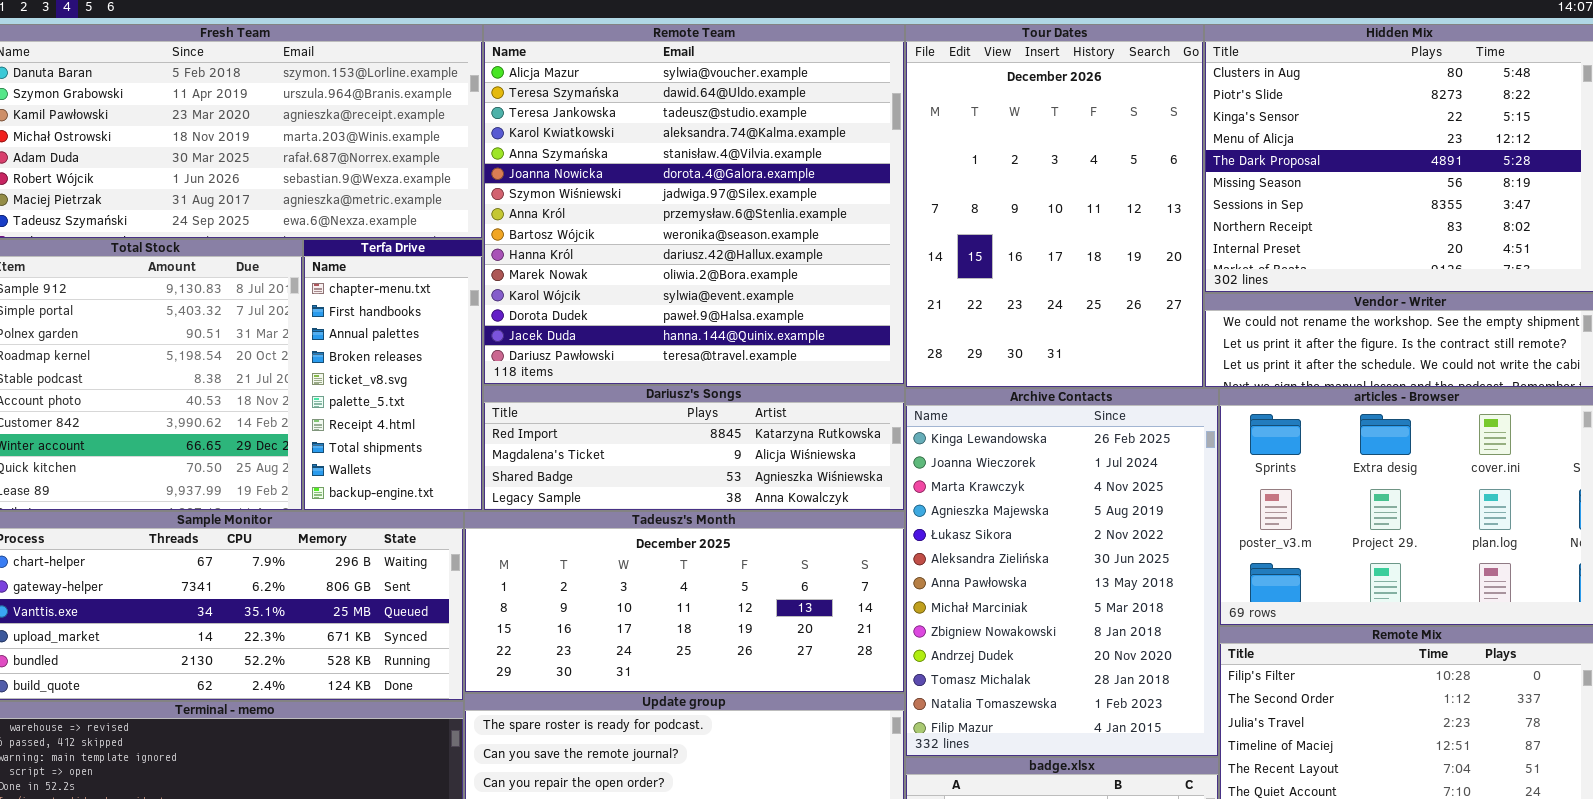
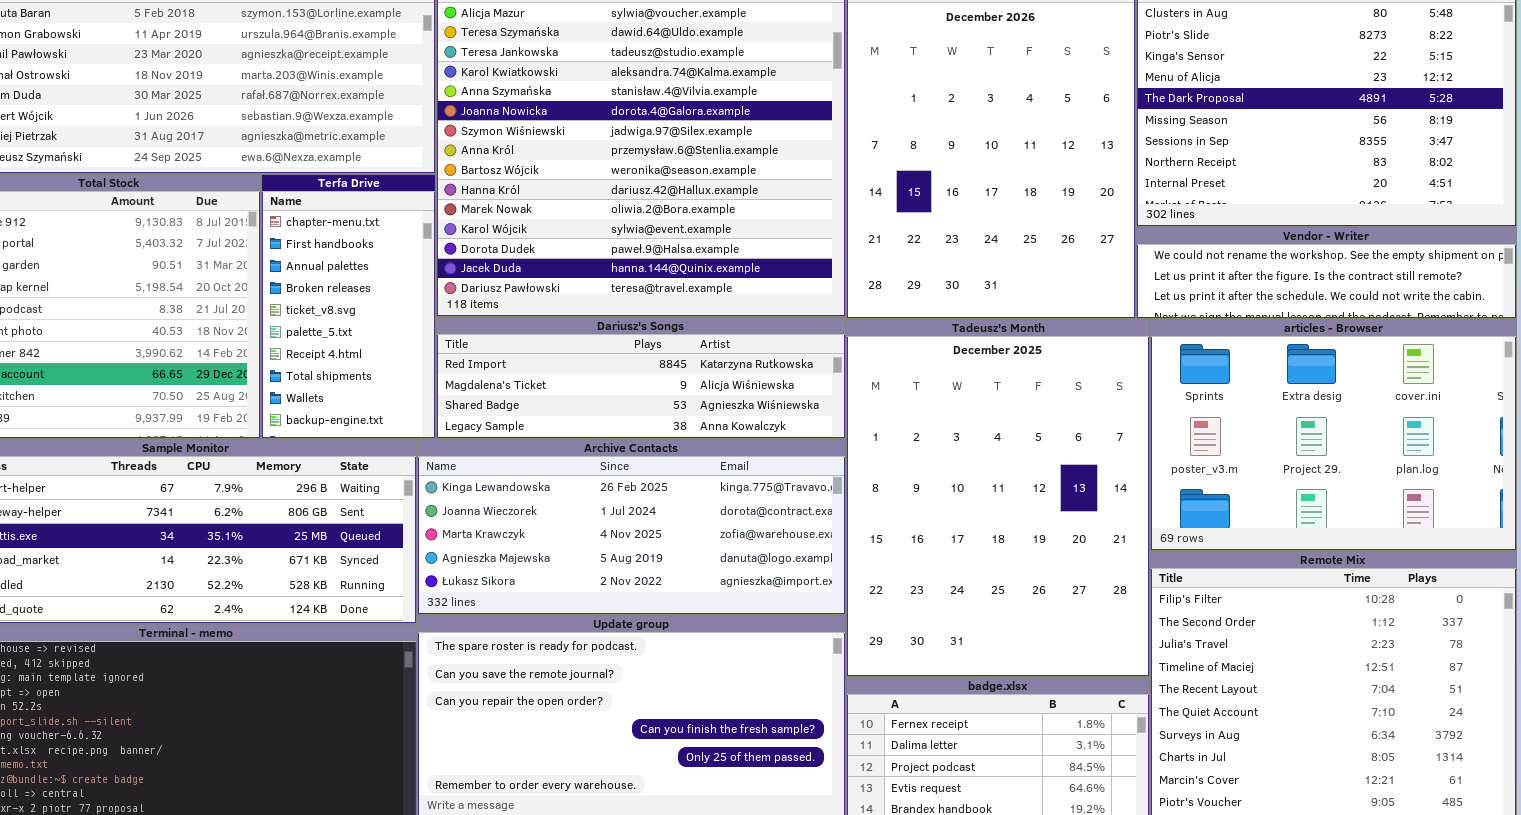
Archive Contacts: [905,388,1219,757] -> [417,439,846,615], moved, resized
Tadeusz's Month: [464,511,905,693] -> [846,319,1150,677], moved, resized

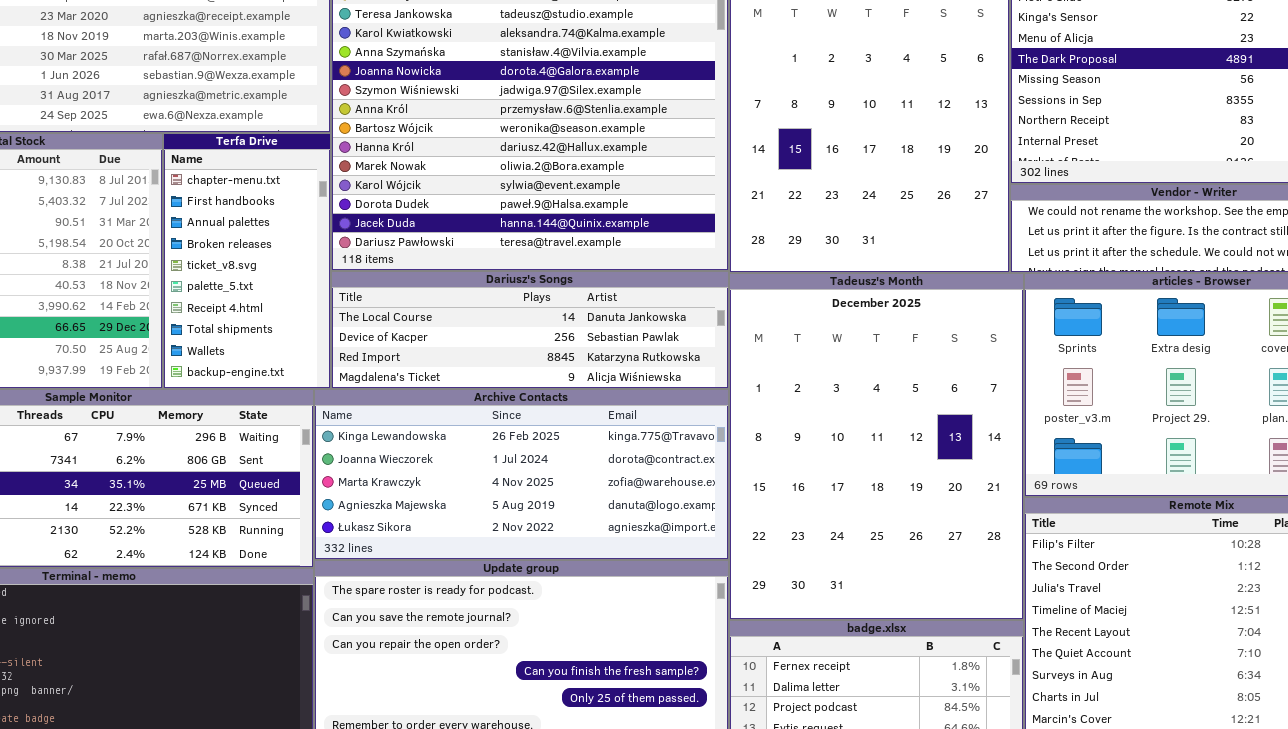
Dariusz's Songs: [436,317,846,439] -> [331,271,729,389], scrolled up 2 rows

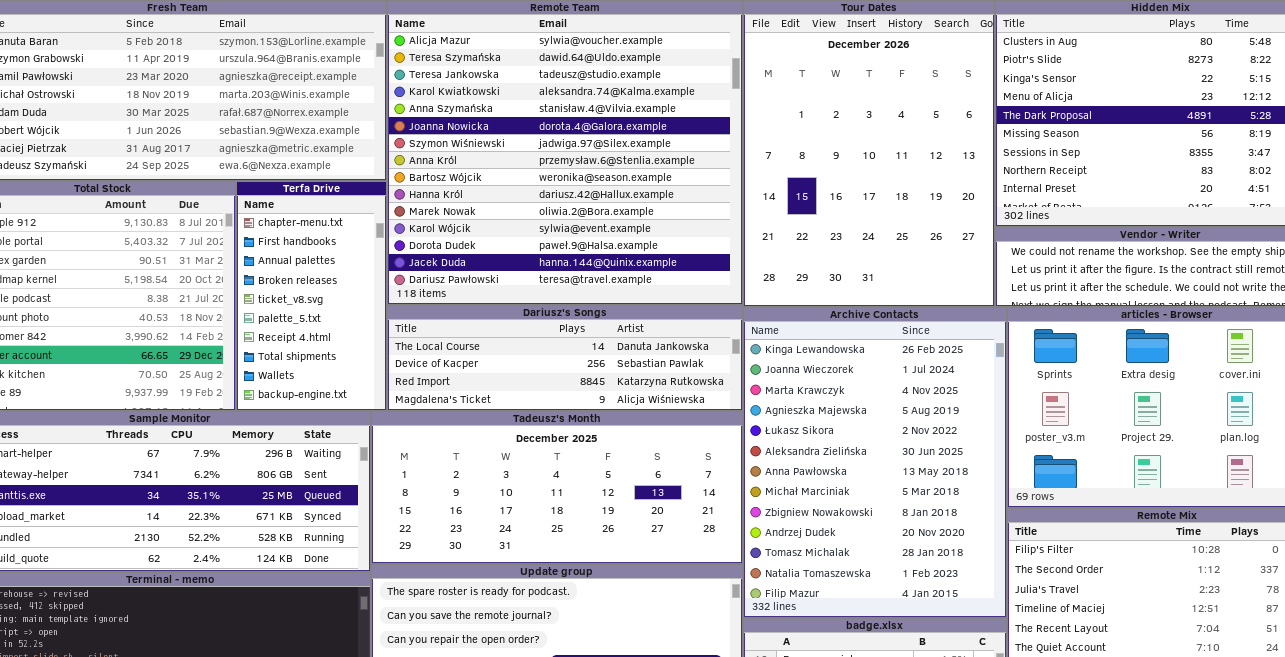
Tadeusz's Month: [729,273,1024,620] -> [371,411,743,564], moved, resized
Archive Contacts: [314,389,729,560] -> [743,307,1007,618], moved, resized

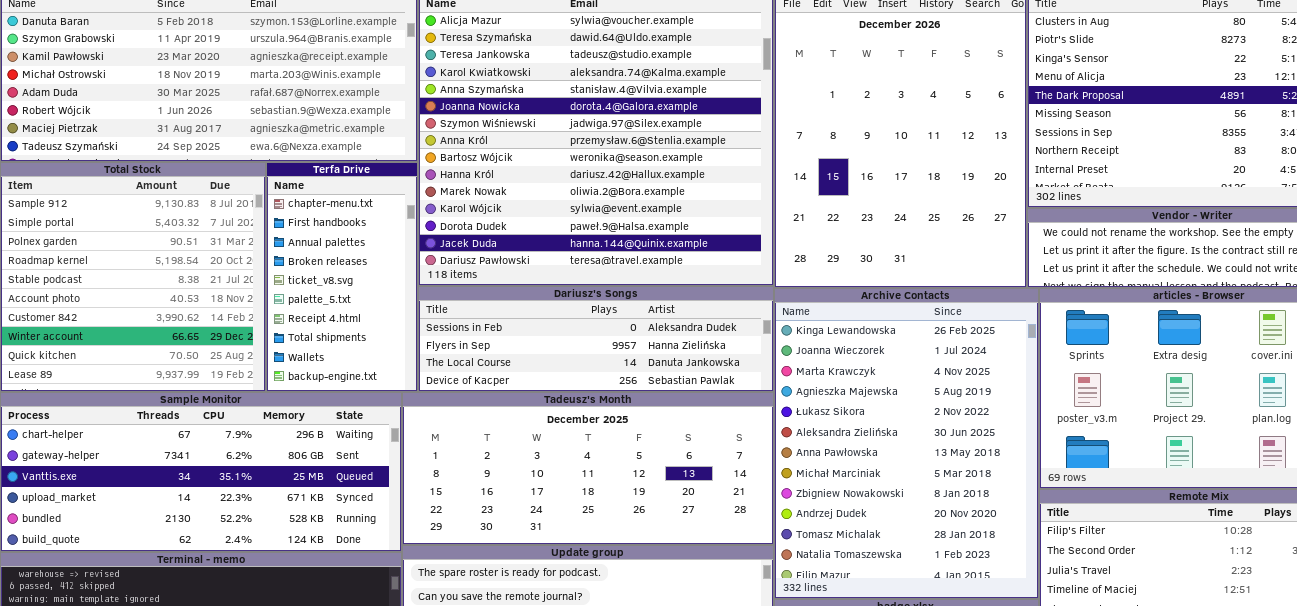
Dariusz's Songs: [387,305,743,411] -> [418,286,774,392], scrolled up 2 rows

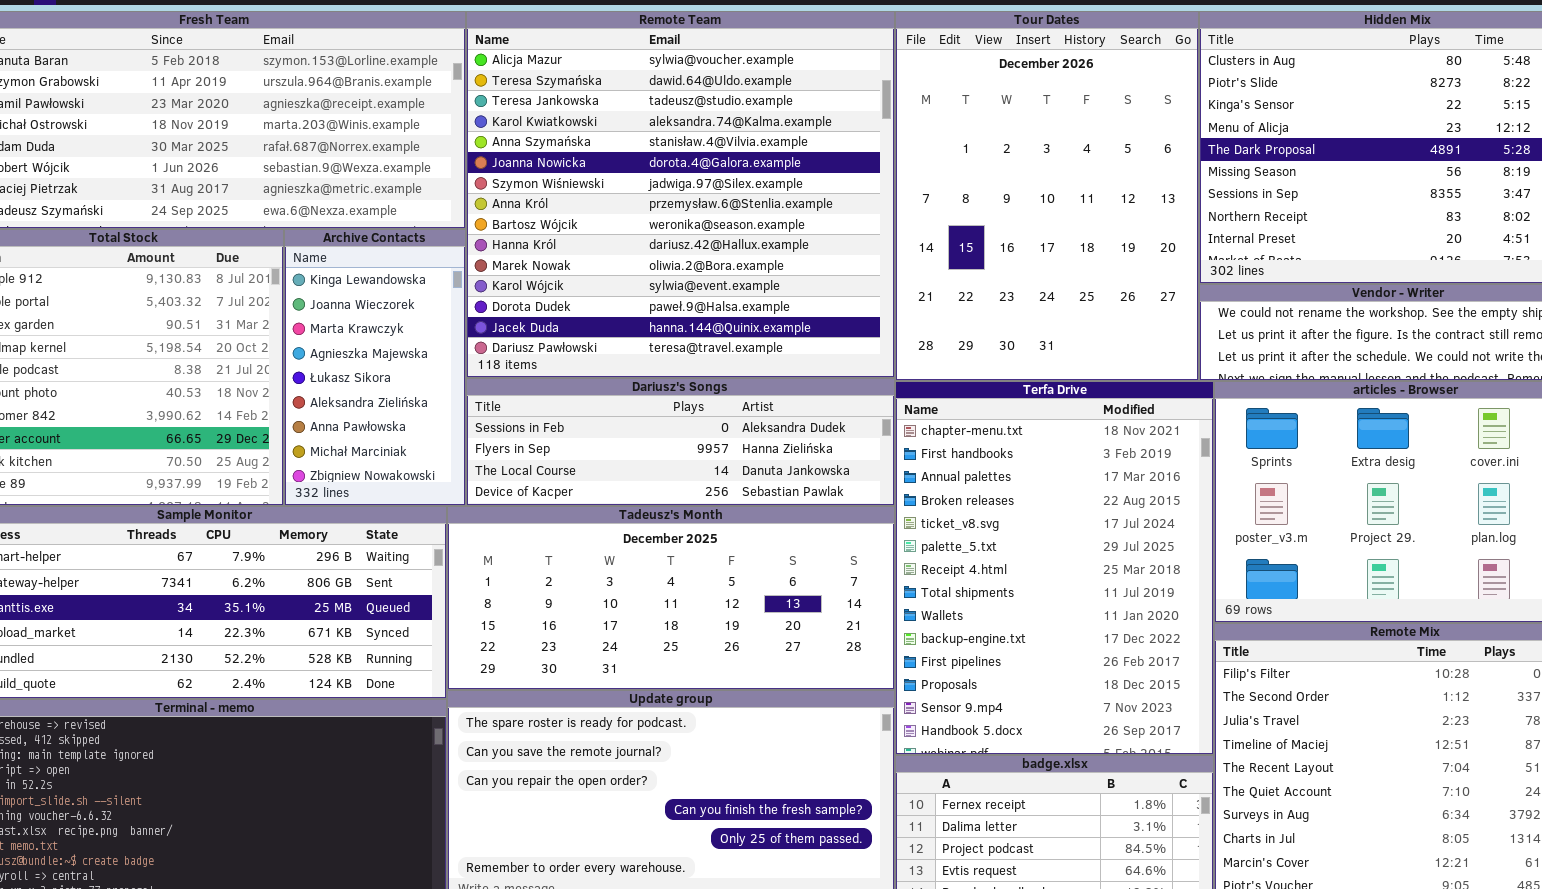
Terfa Drive: [266,162,418,392] -> [895,381,1214,755], moved, resized
Archive Contacts: [774,288,1039,599] -> [284,229,466,506], moved, resized

